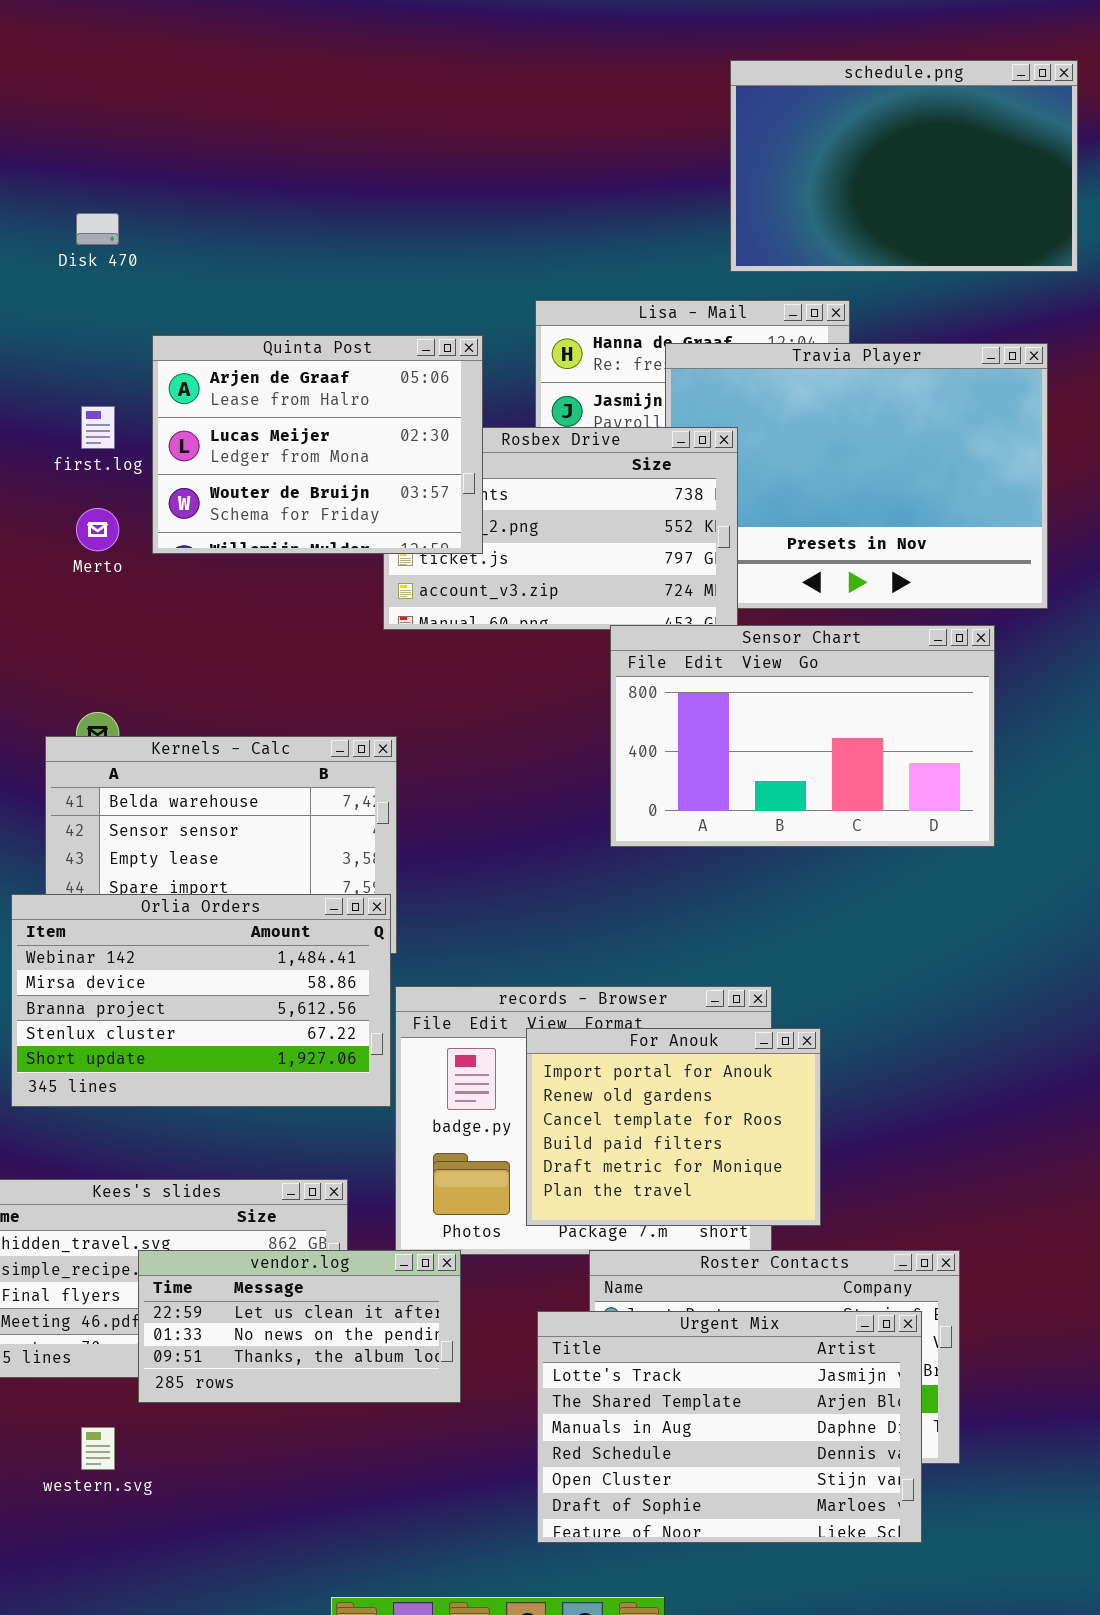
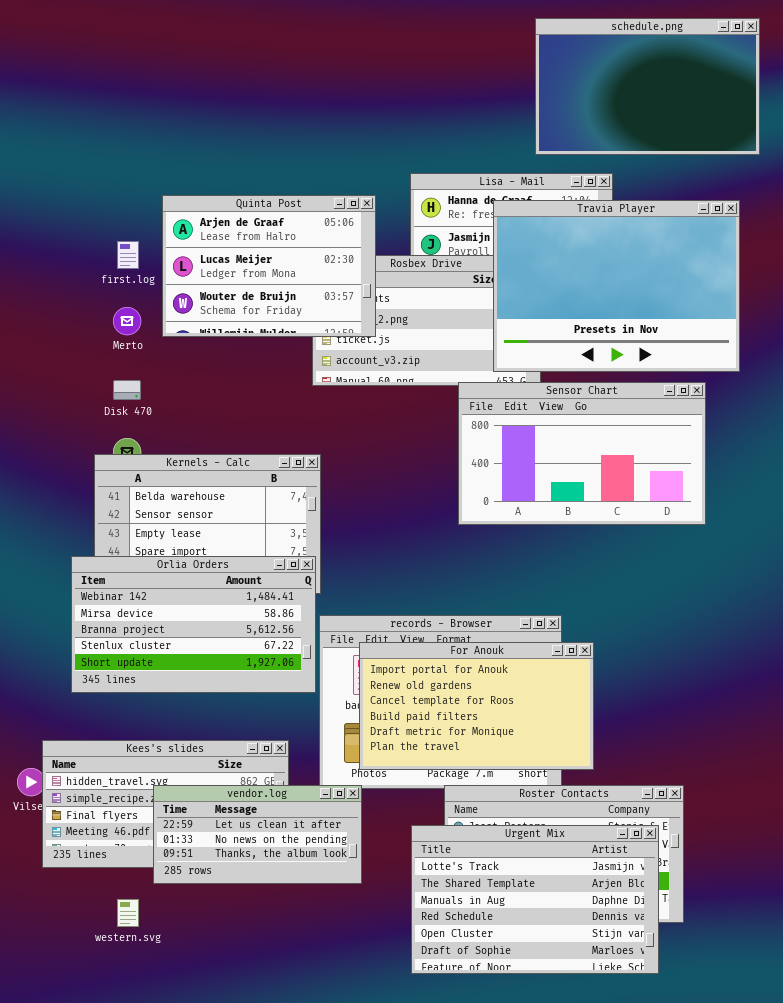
Disk 470: [76,213,119,245] -> [113,380,141,400], moved
Travia Player: [665,343,1048,609] -> [493,200,740,372], raised
For Anouk: [526,1028,821,1226] -> [359,642,594,770], resized

